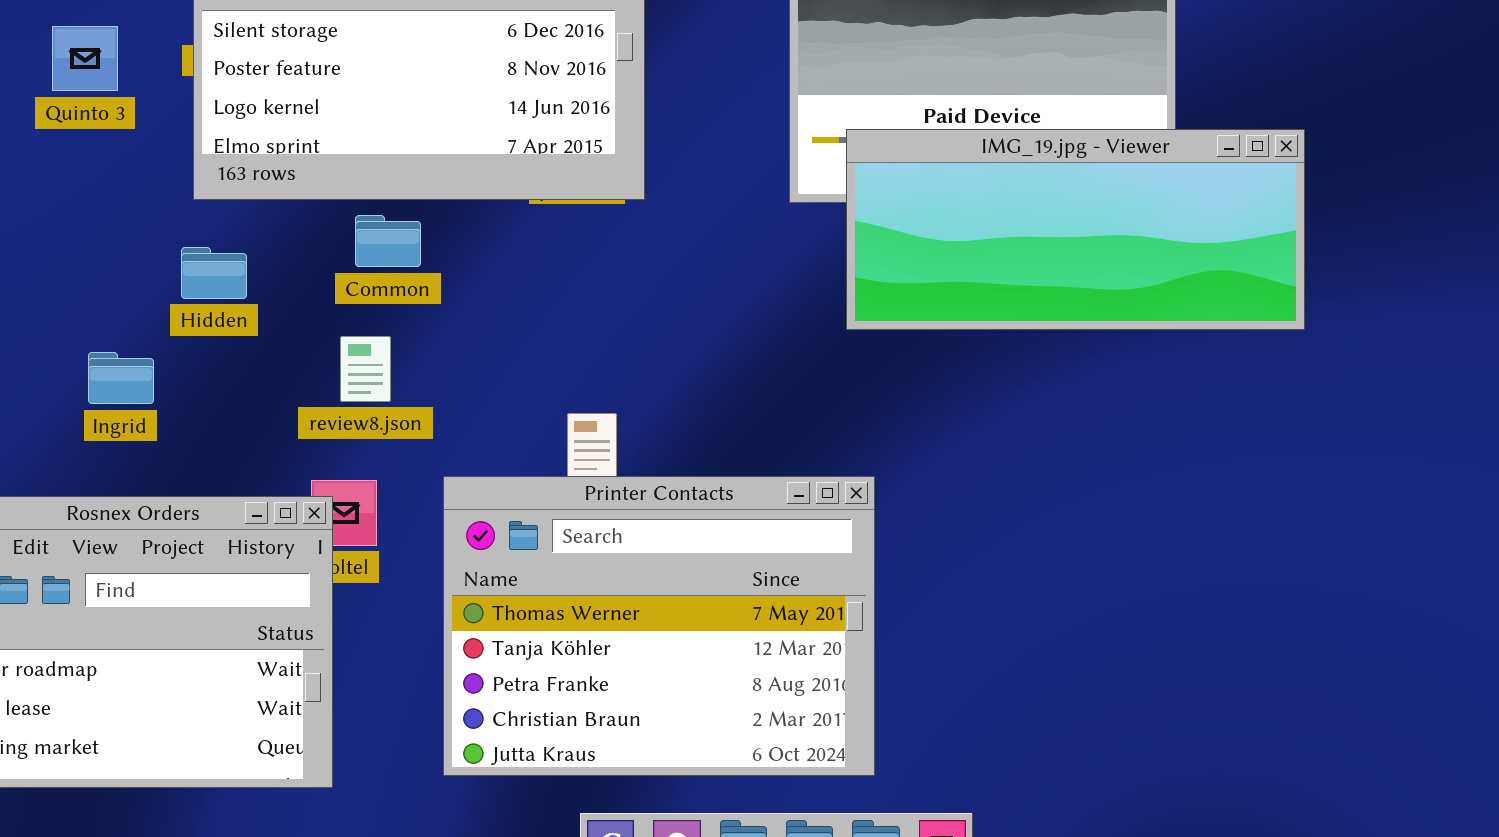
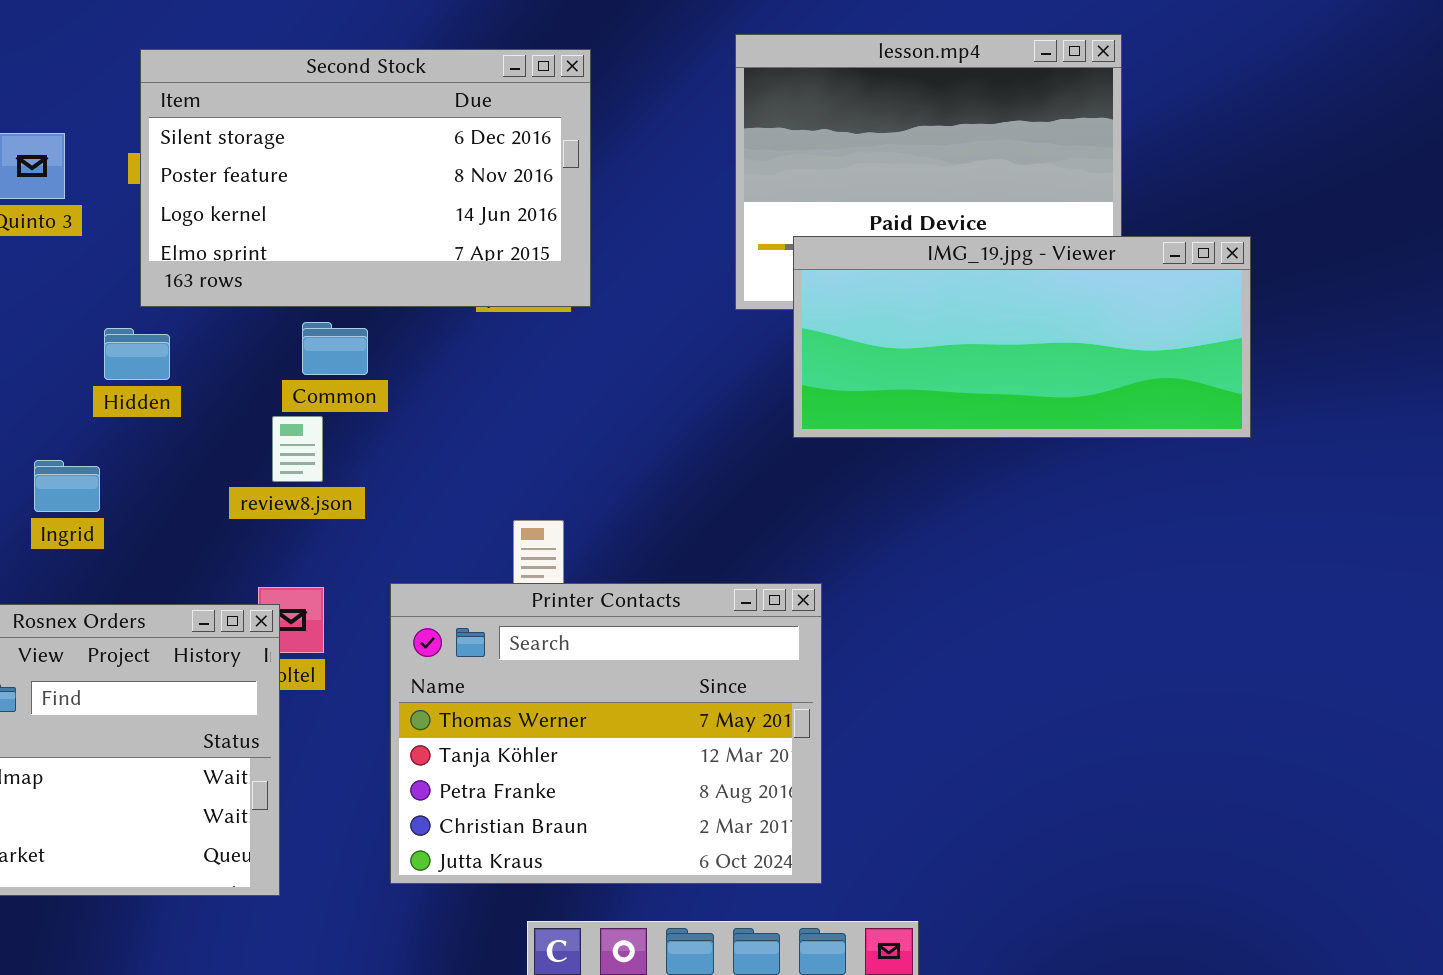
Hidden: [181,247,247,299] -> [104,328,170,380], moved
review8.json: [340,336,391,402] -> [272,416,323,482], moved

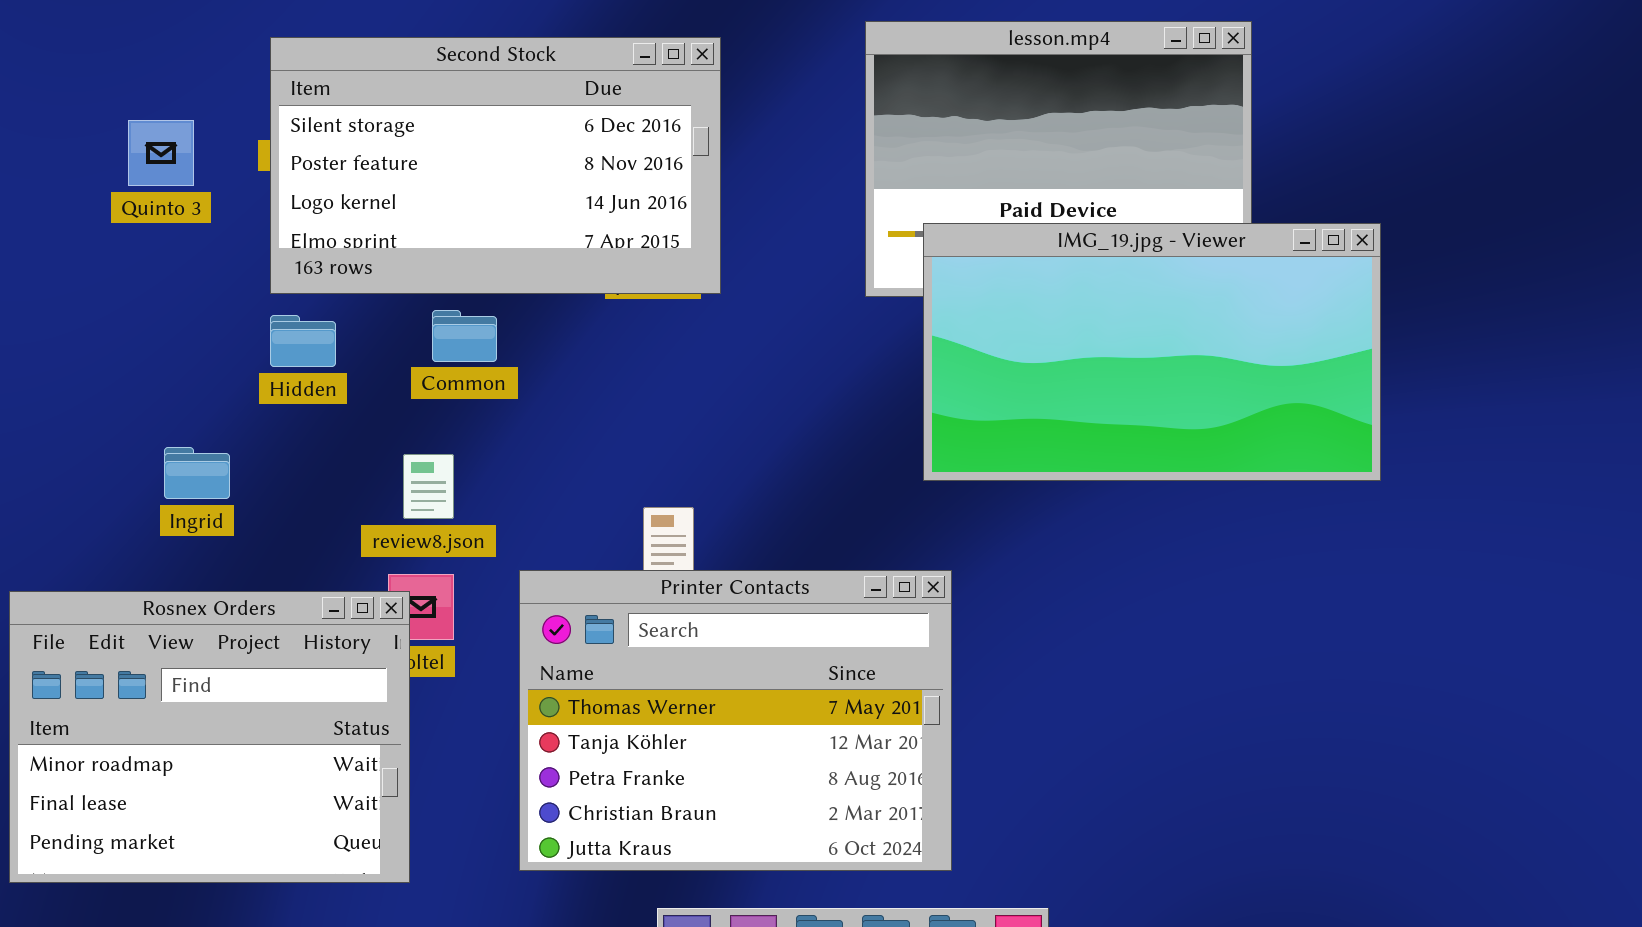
IMG_19.jpg - Viewer: [793,236,1251,438] -> [923,223,1381,481], resized
Hidden: [104,328,170,380] -> [270,315,336,367], moved
review8.json: [272,416,323,482] -> [403,454,454,519], moved

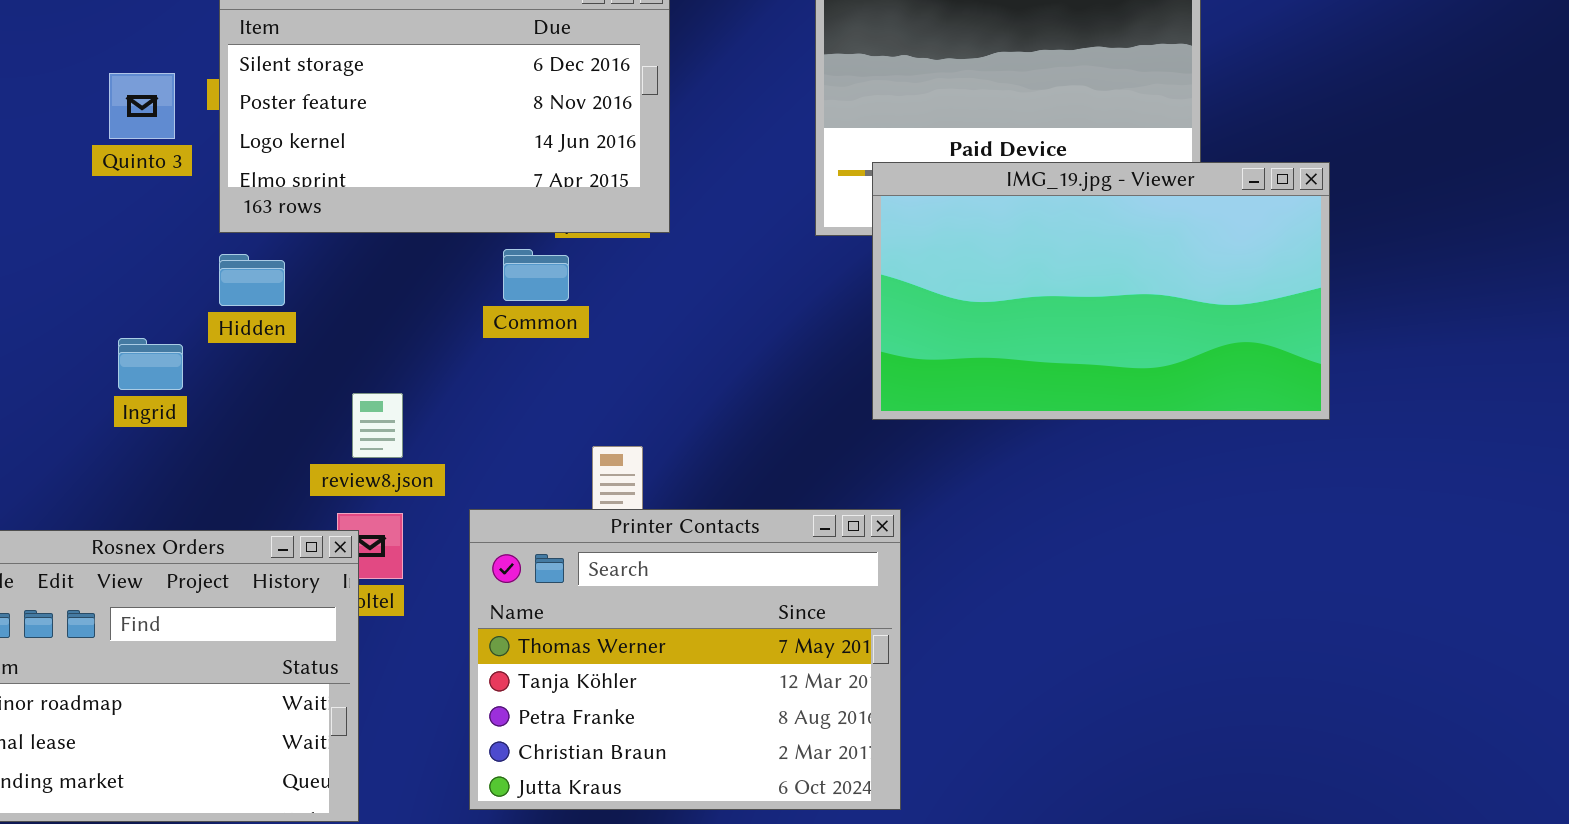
Quinto 3: [128,120,194,186] -> [109,73,175,139], moved
Common: [432,310,497,362] -> [503,249,569,301], moved
Ingrid: [164,447,230,499] -> [118,338,183,390], moved

